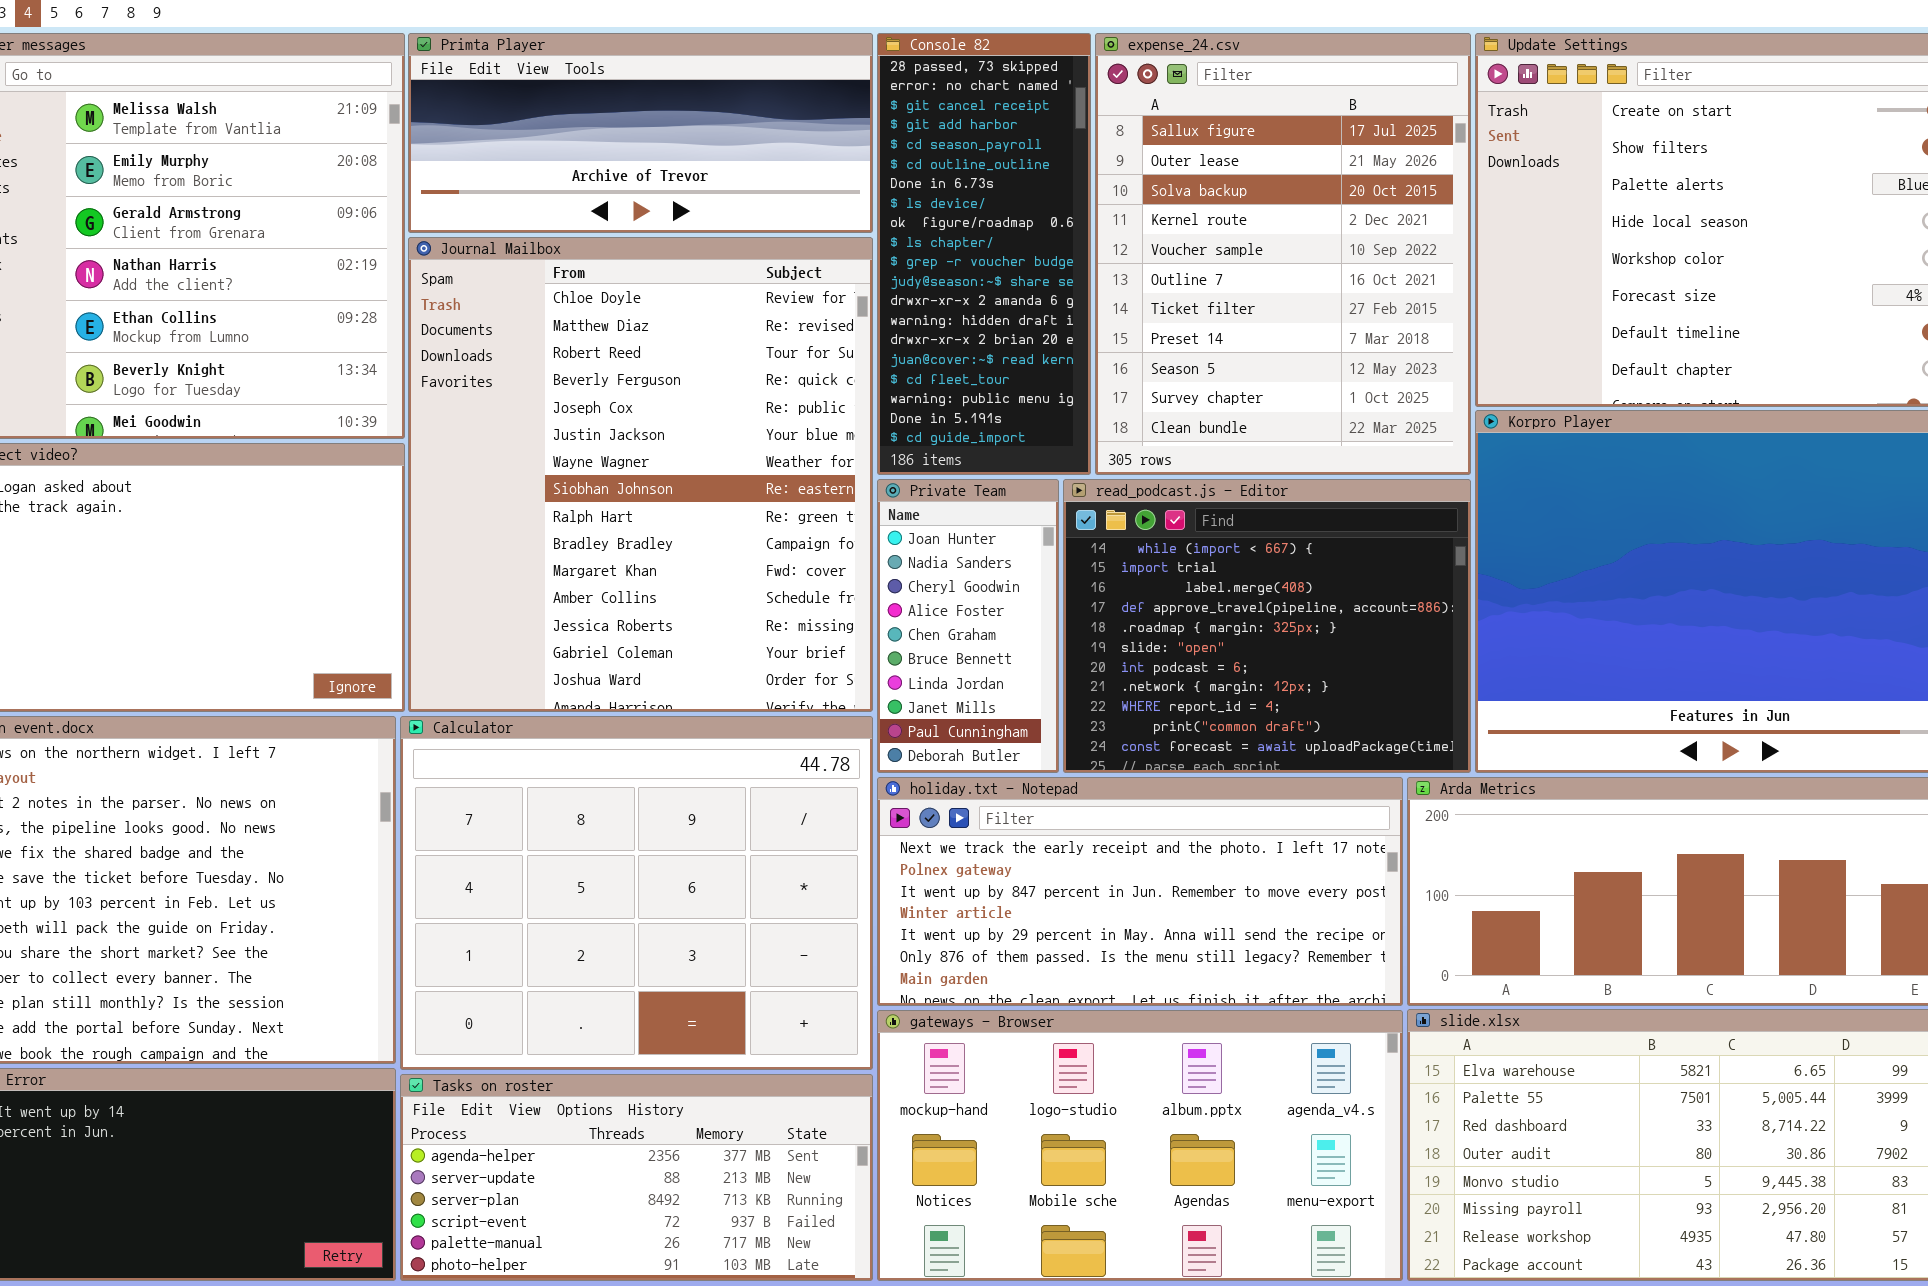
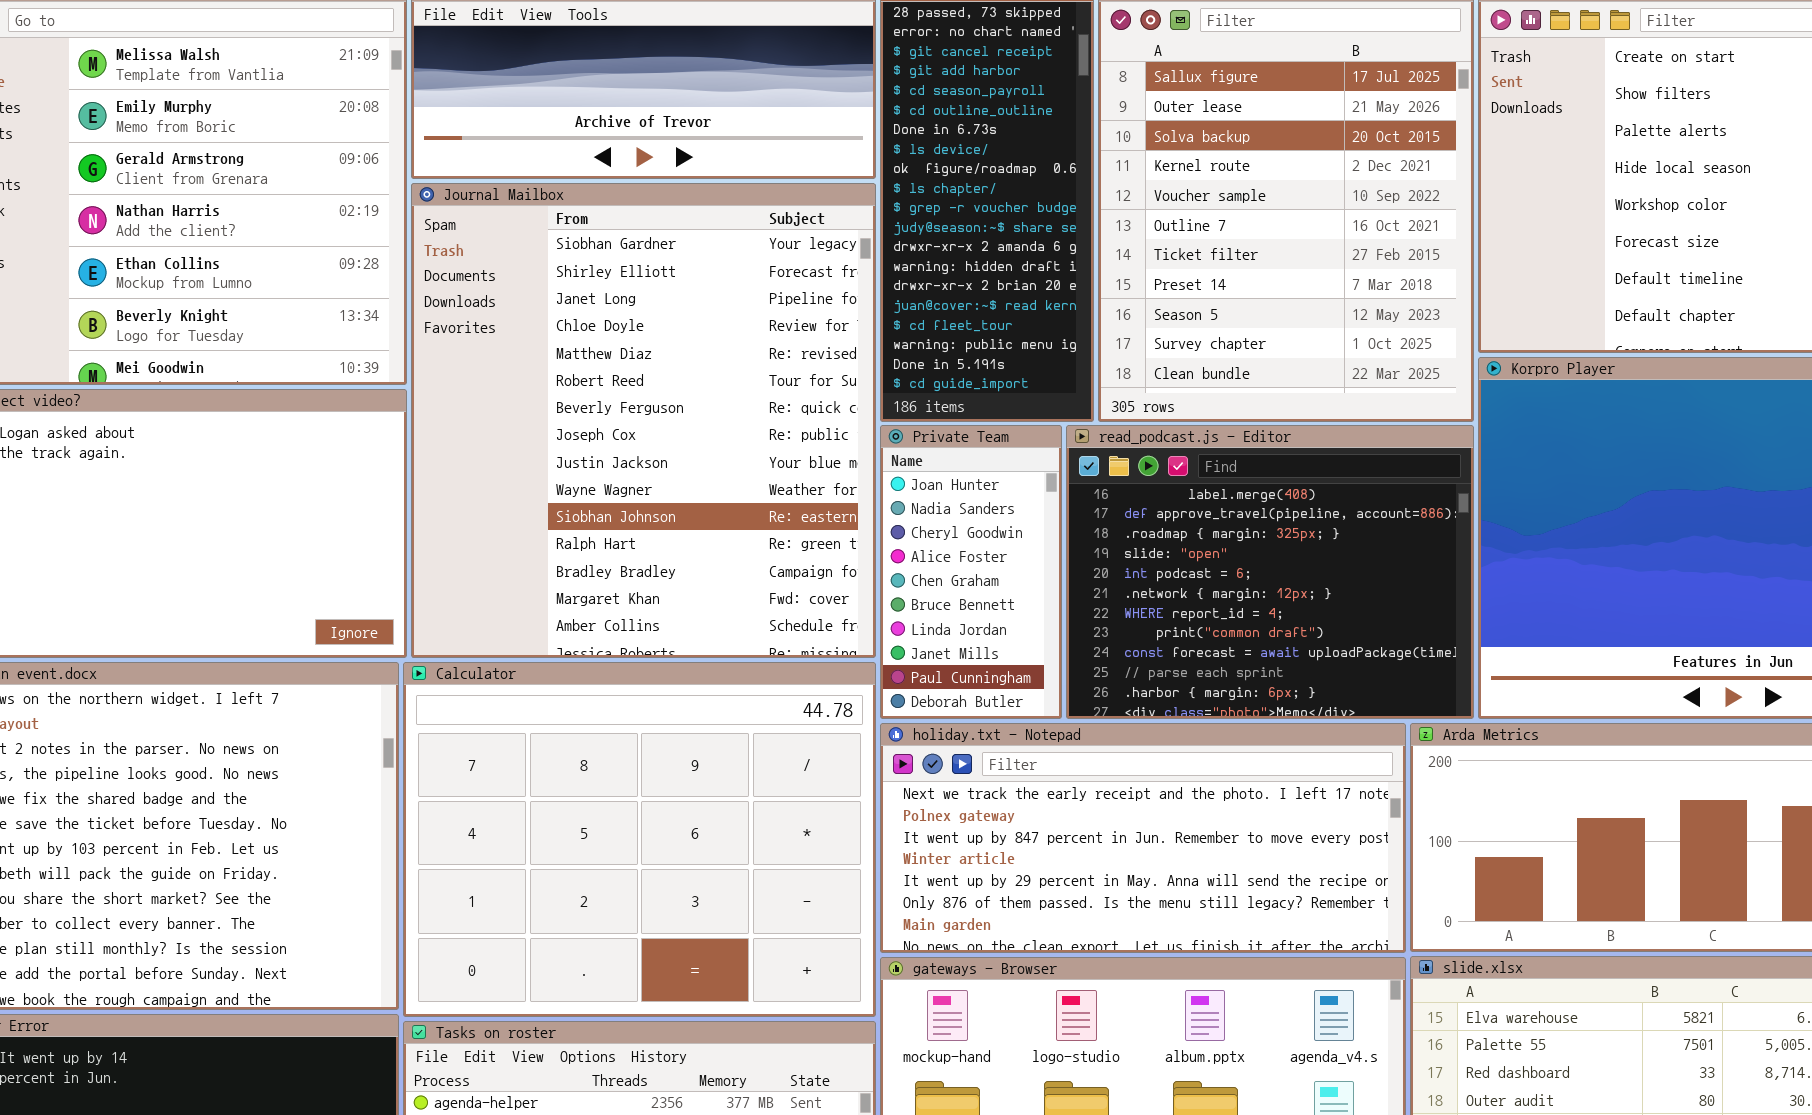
Journal Mailbox: [408,237,873,712] -> [411,183,876,658], scrolled up 3 rows
read_podcast.js - Editor: [1063,479,1471,773] -> [1066,425,1474,719], scrolled down 2 rows

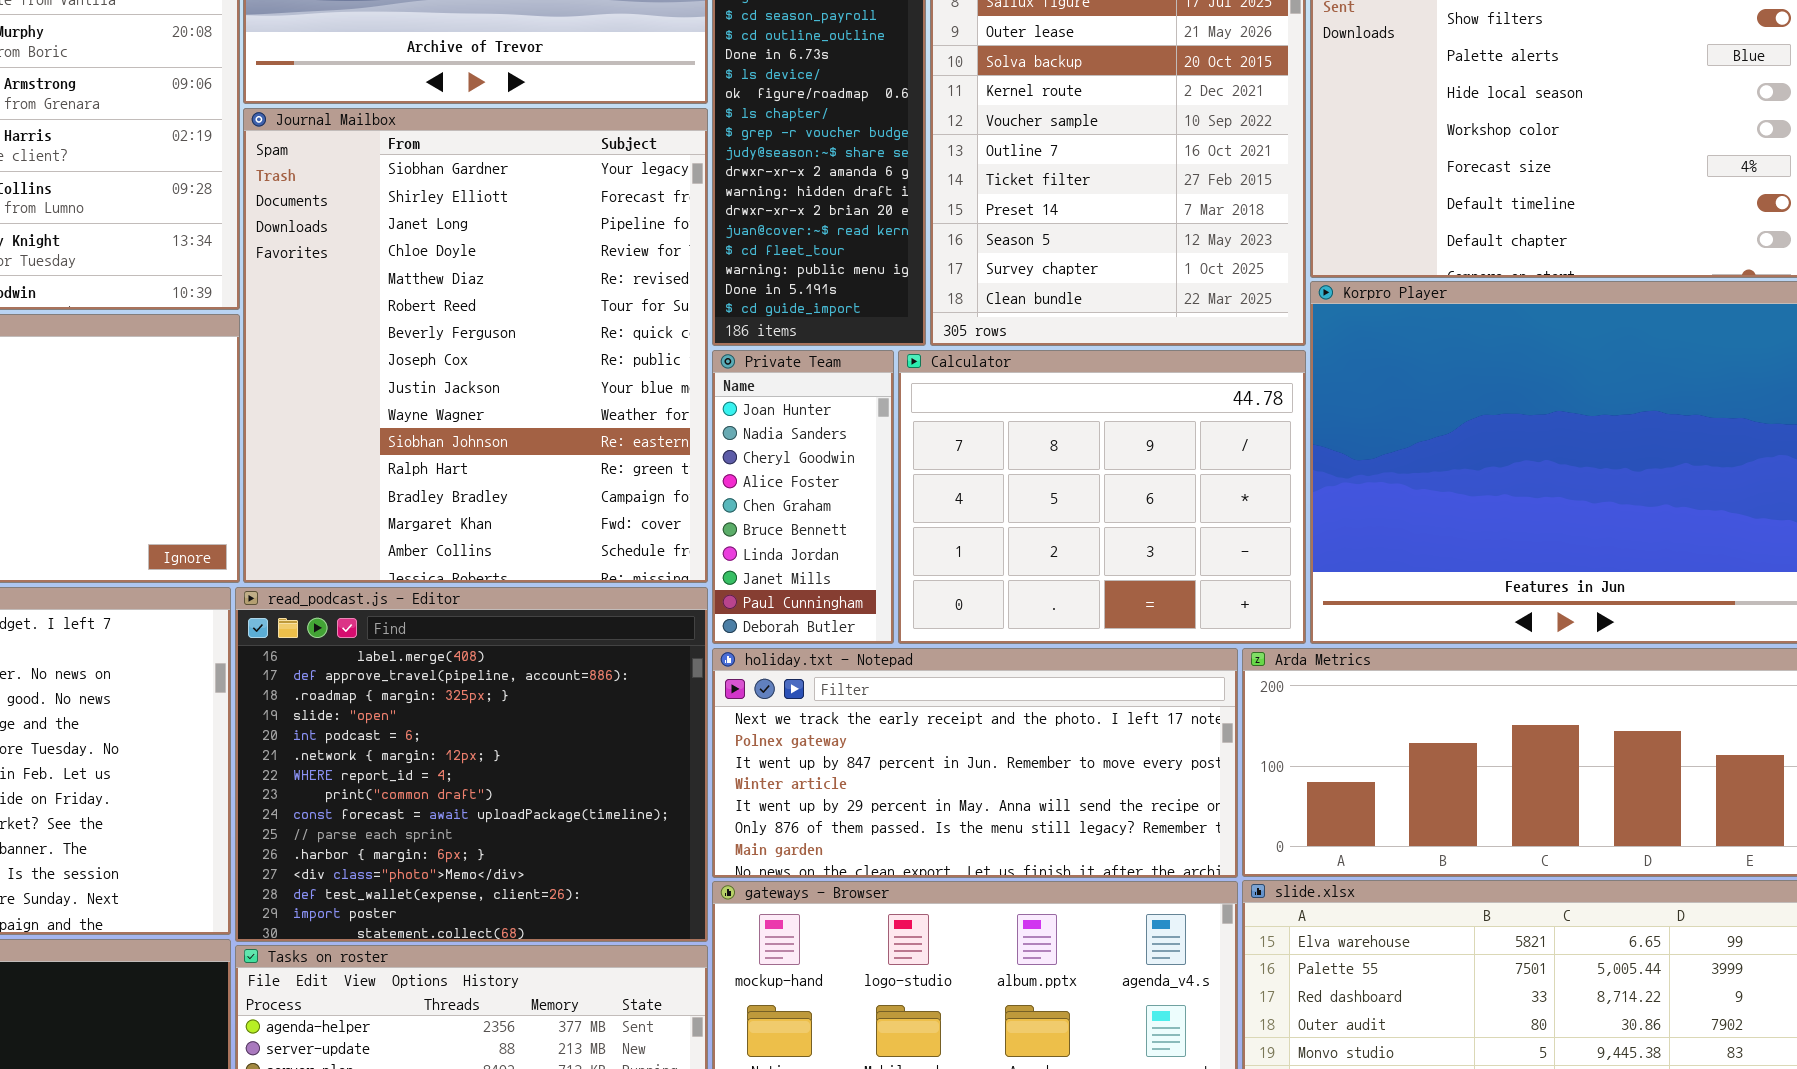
read_podcast.js - Editor: [1066,425,1474,719] -> [235,587,708,942], moved, resized
Calculator: [403,662,876,1017] -> [898,350,1306,644], moved, resized

